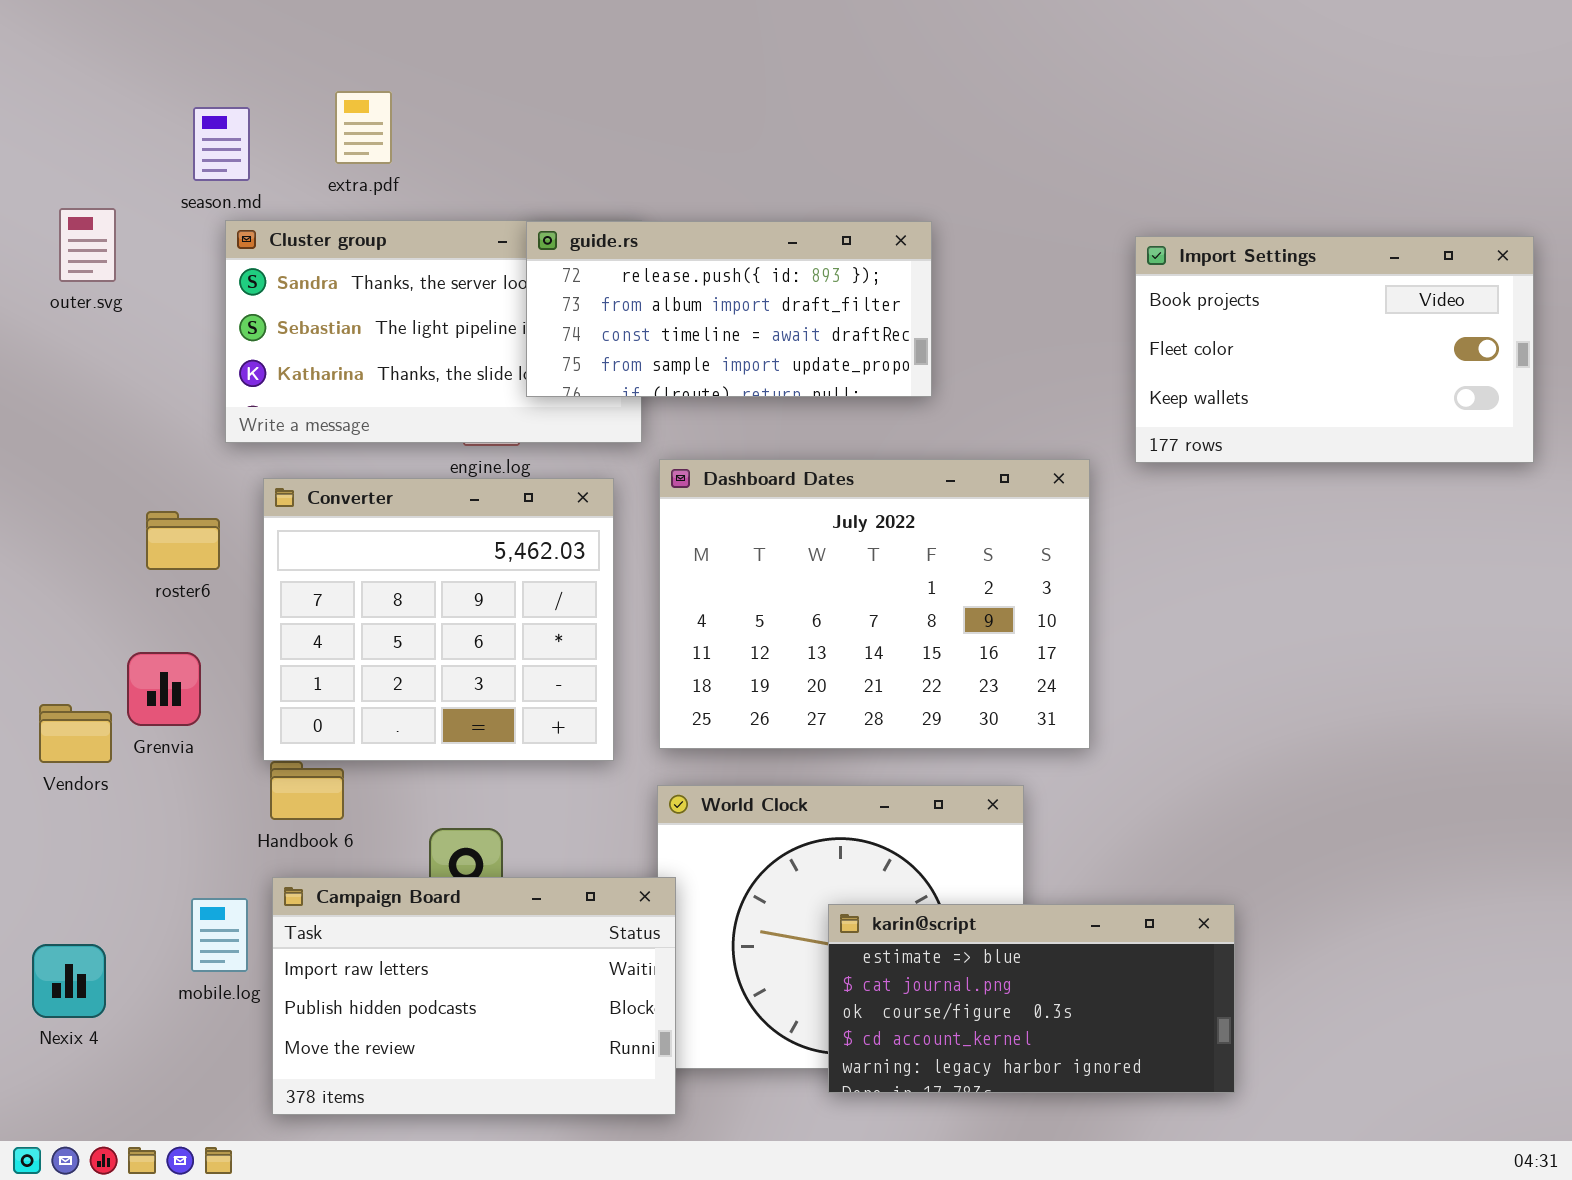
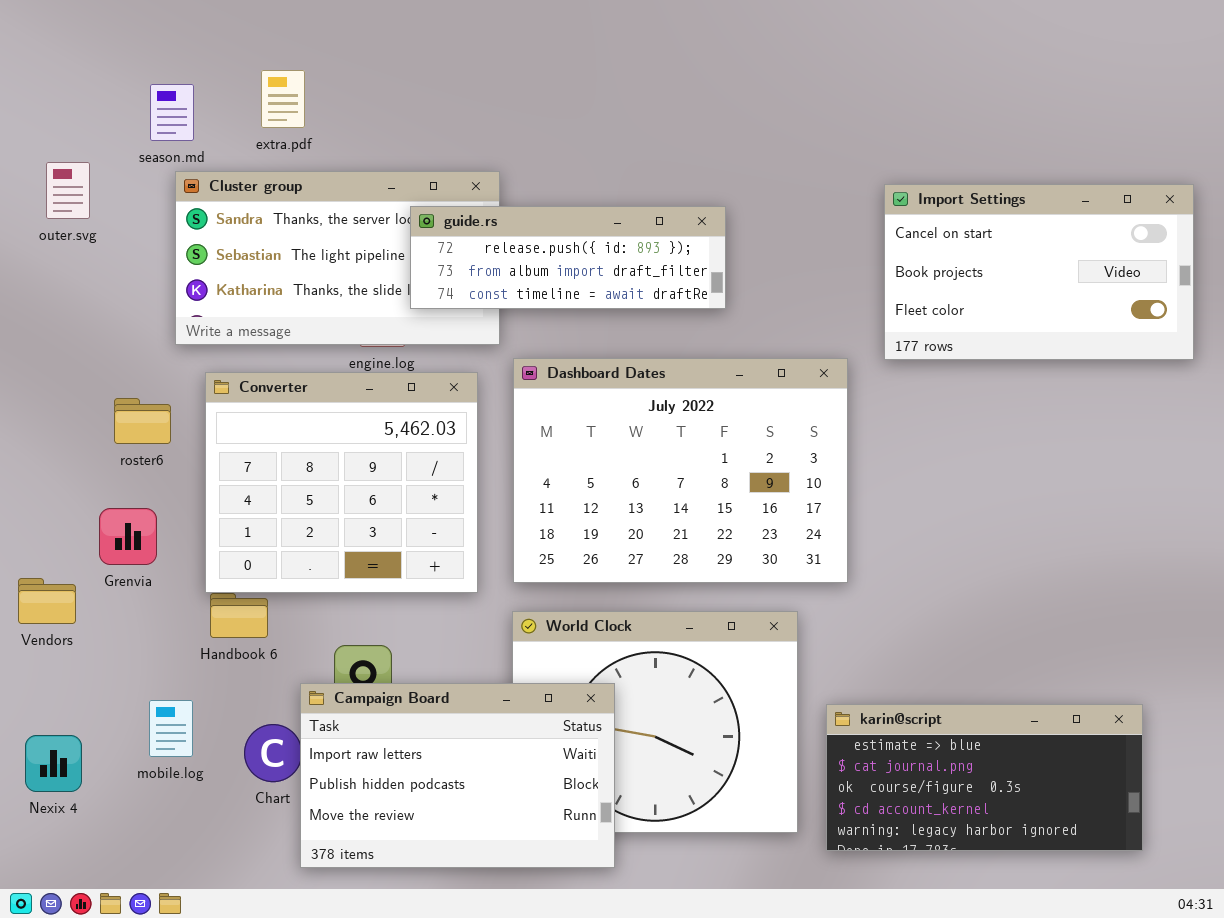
guide.rs: [526,221,932,397] -> [410,206,726,309], resized
Import Settings: [1135,236,1534,463] -> [884,184,1194,360], scrolled up 1 row
Vendors: [39,704,112,763] -> [18,578,76,624], moved
Campaign Board: [272,877,676,1115] -> [300,683,615,868], moved
karin@script: [828,904,1235,1093] -> [826,704,1143,851], moved

